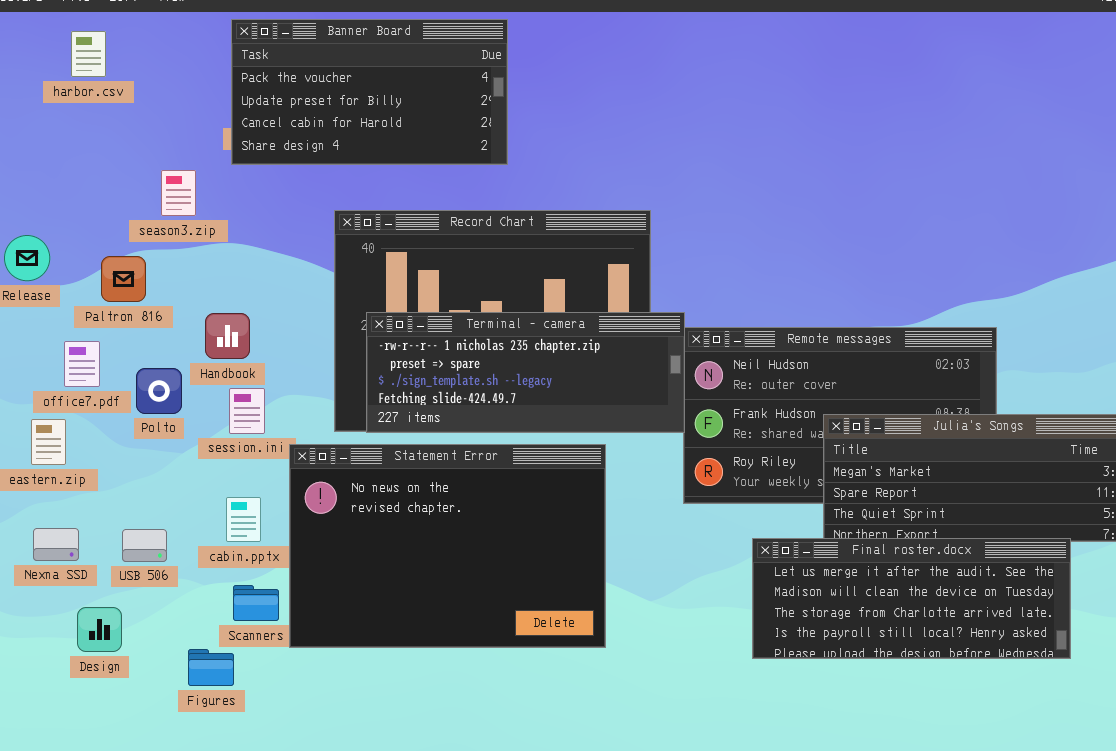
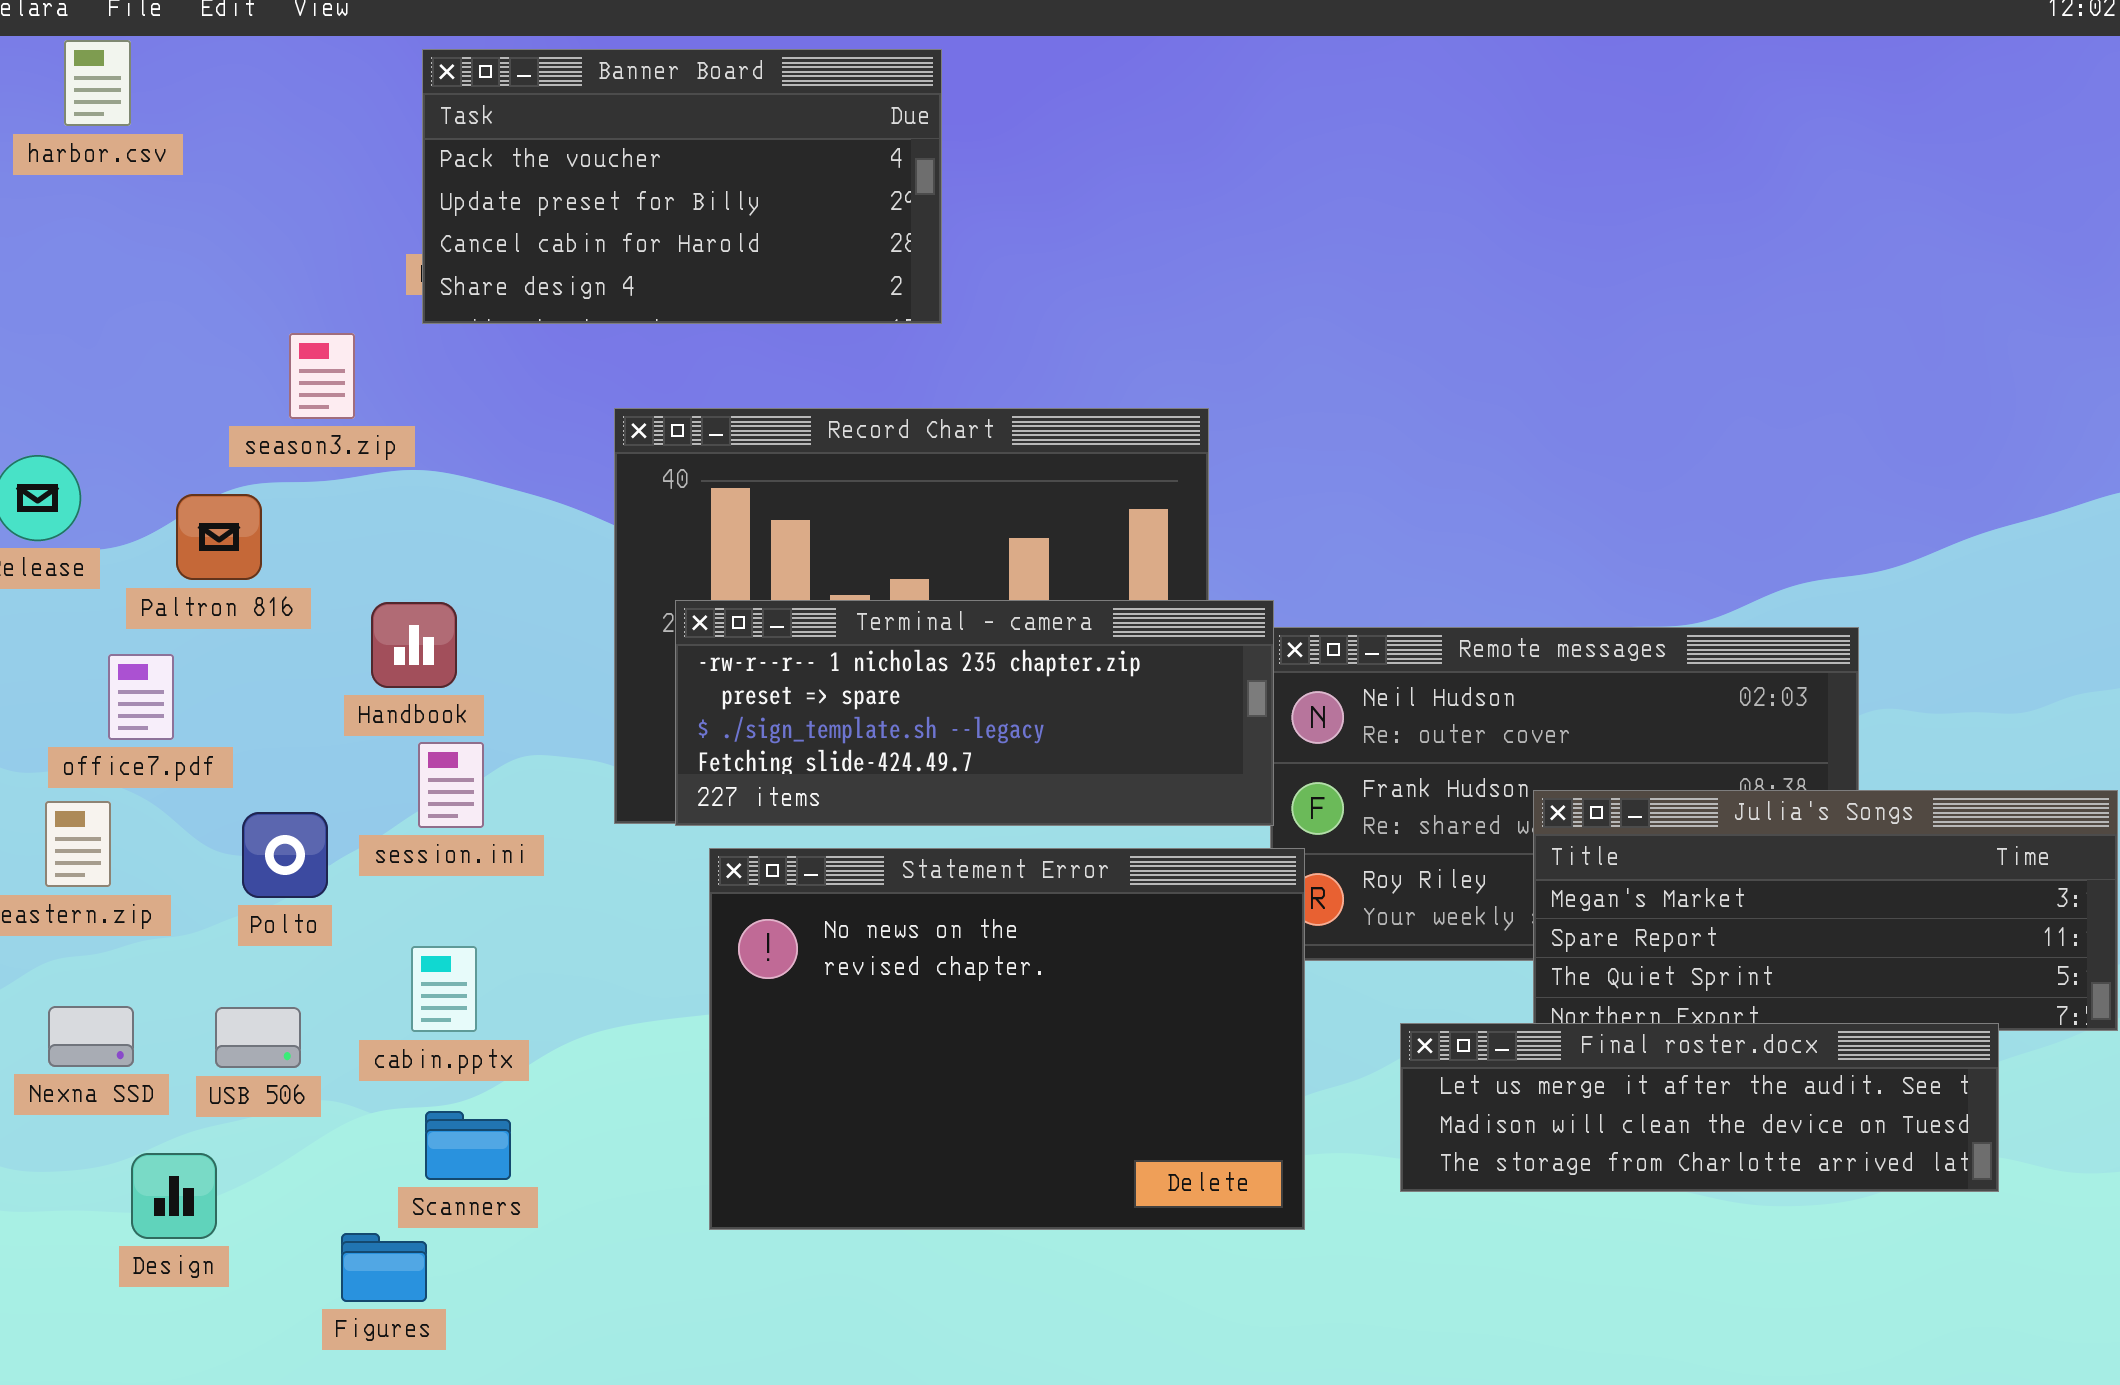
harbor.csv: [71,31,106,77] -> [64,40,131,126], moved
Polto: [136,368,182,414] -> [242,812,328,898], moved
Statement Error: [289,444,606,648] -> [709,848,1305,1230], moved
Final roster.docx: [752,538,1071,659] -> [1400,1023,1999,1192], resized

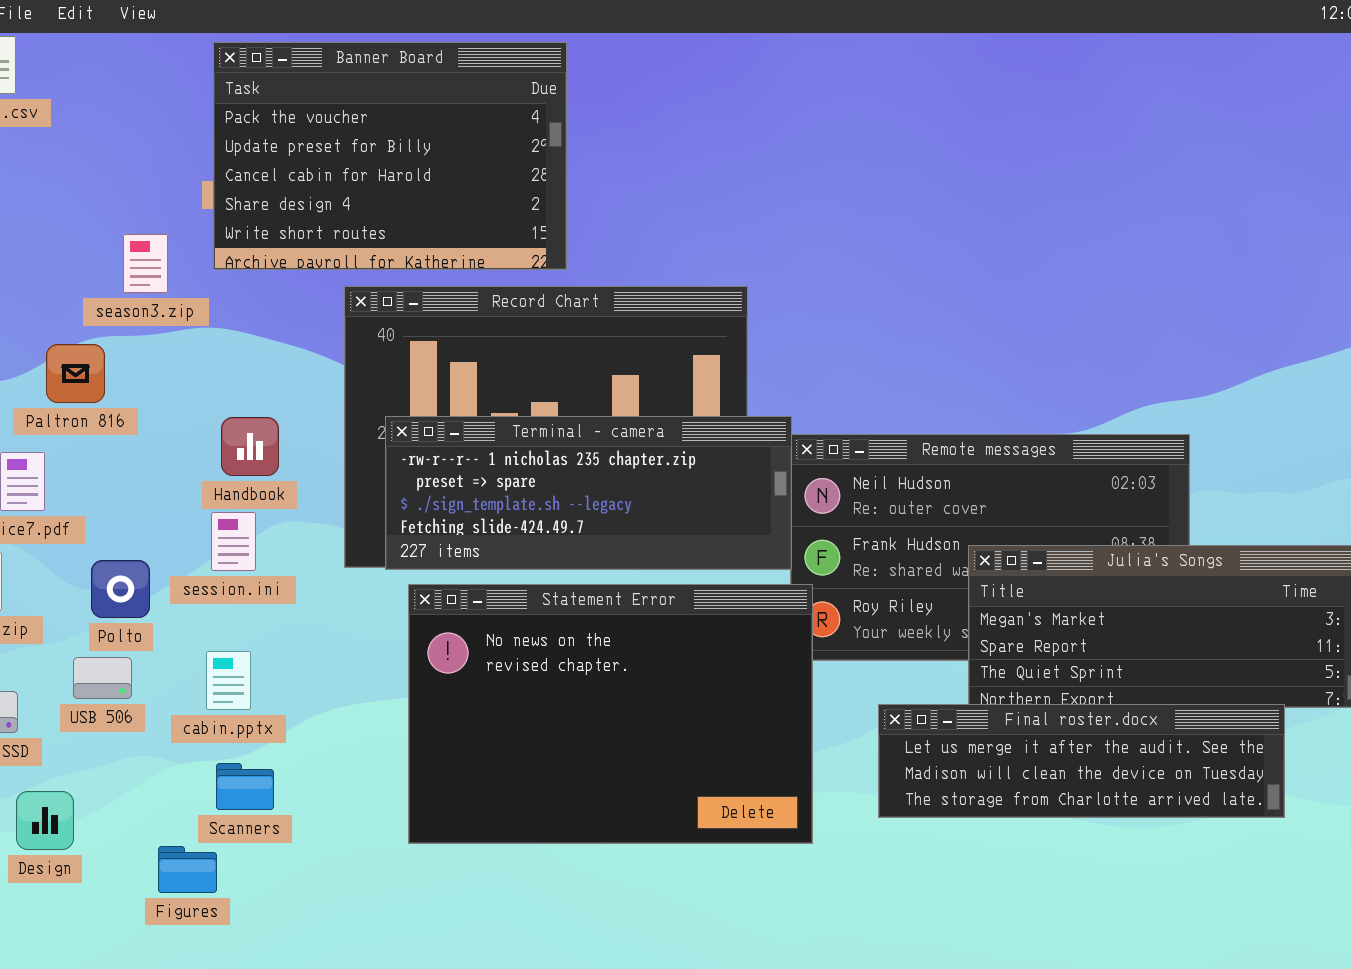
Banner Board: [422,49,942,324] -> [213,42,567,270], resized
Handbook: [371,602,457,688] -> [221,417,279,476], moved
USB 506: [215,1007,301,1068] -> [73,657,132,699], moved

